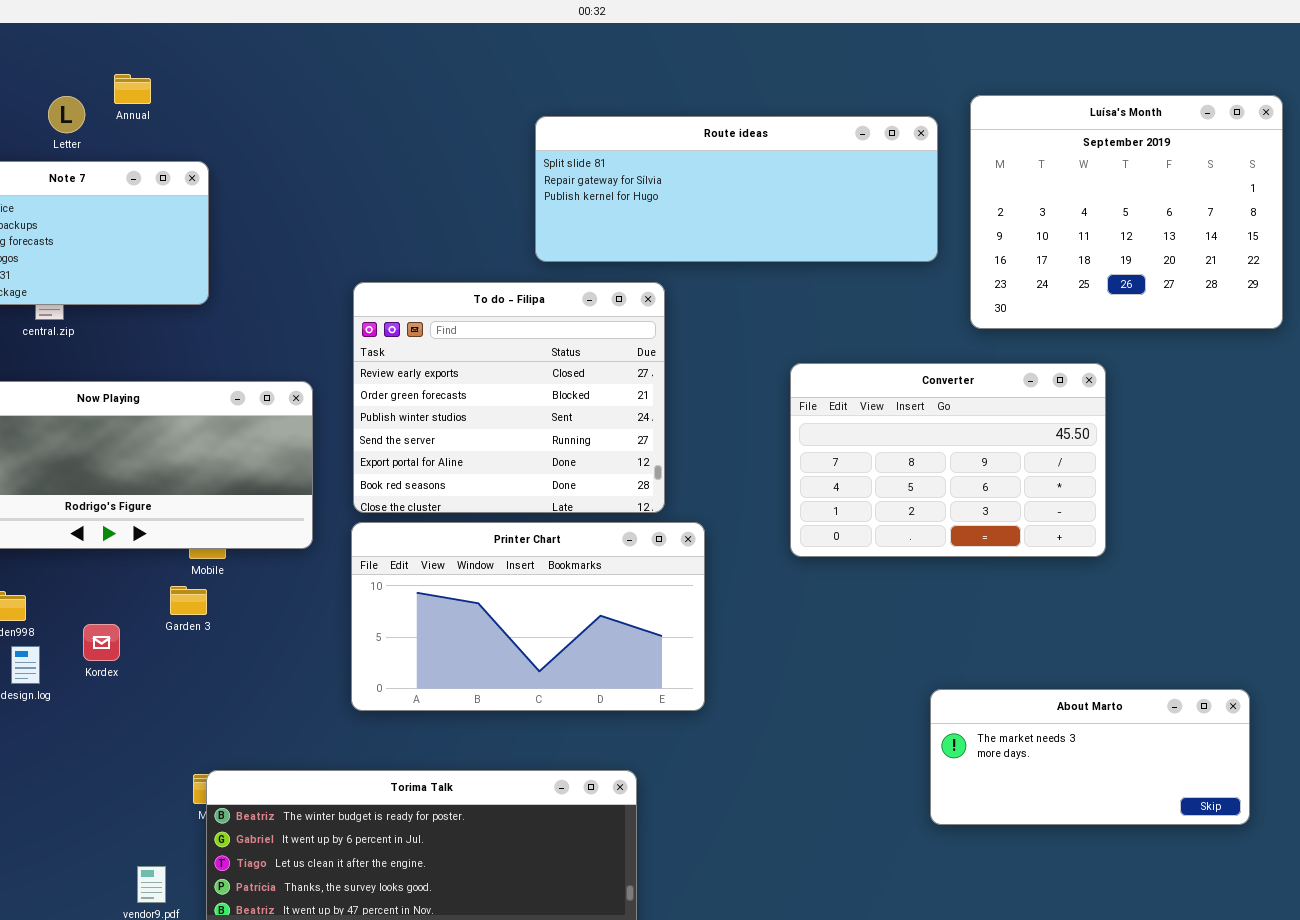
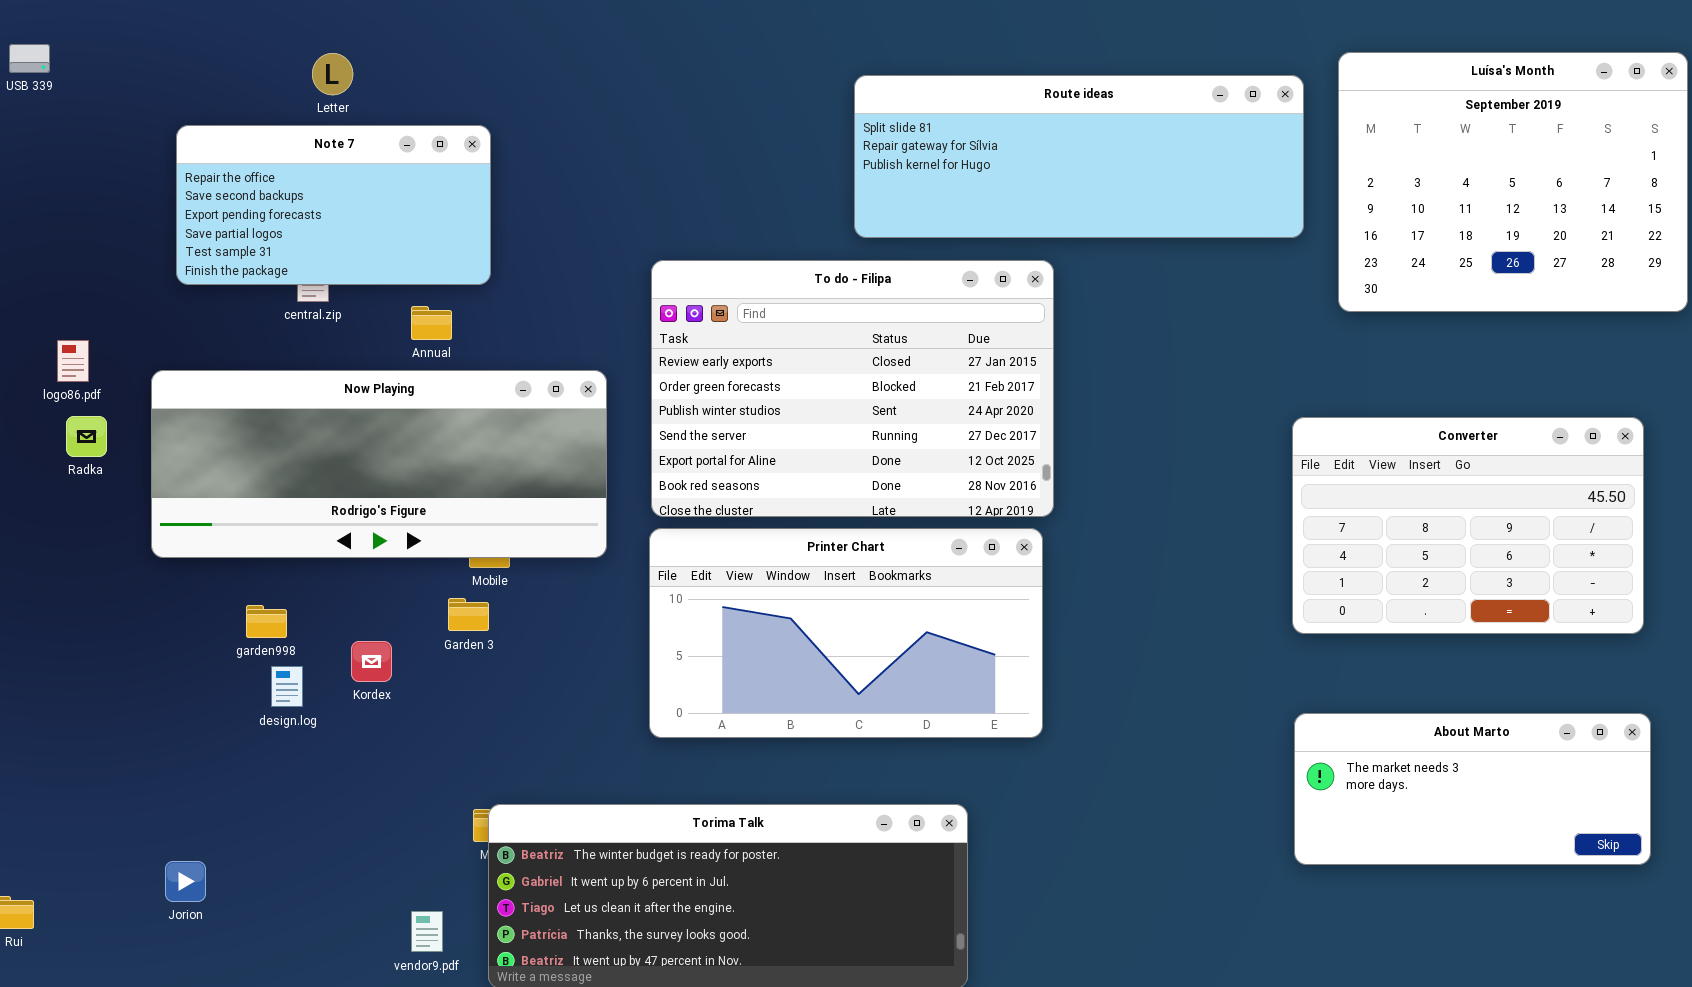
Annual: [114,74,151,104] -> [411,306,452,340], moved
To do - Filipa: [353,282,665,513] -> [651,260,1054,517], resized
Converter: [790,363,1106,557] -> [1292,417,1644,634], moved

